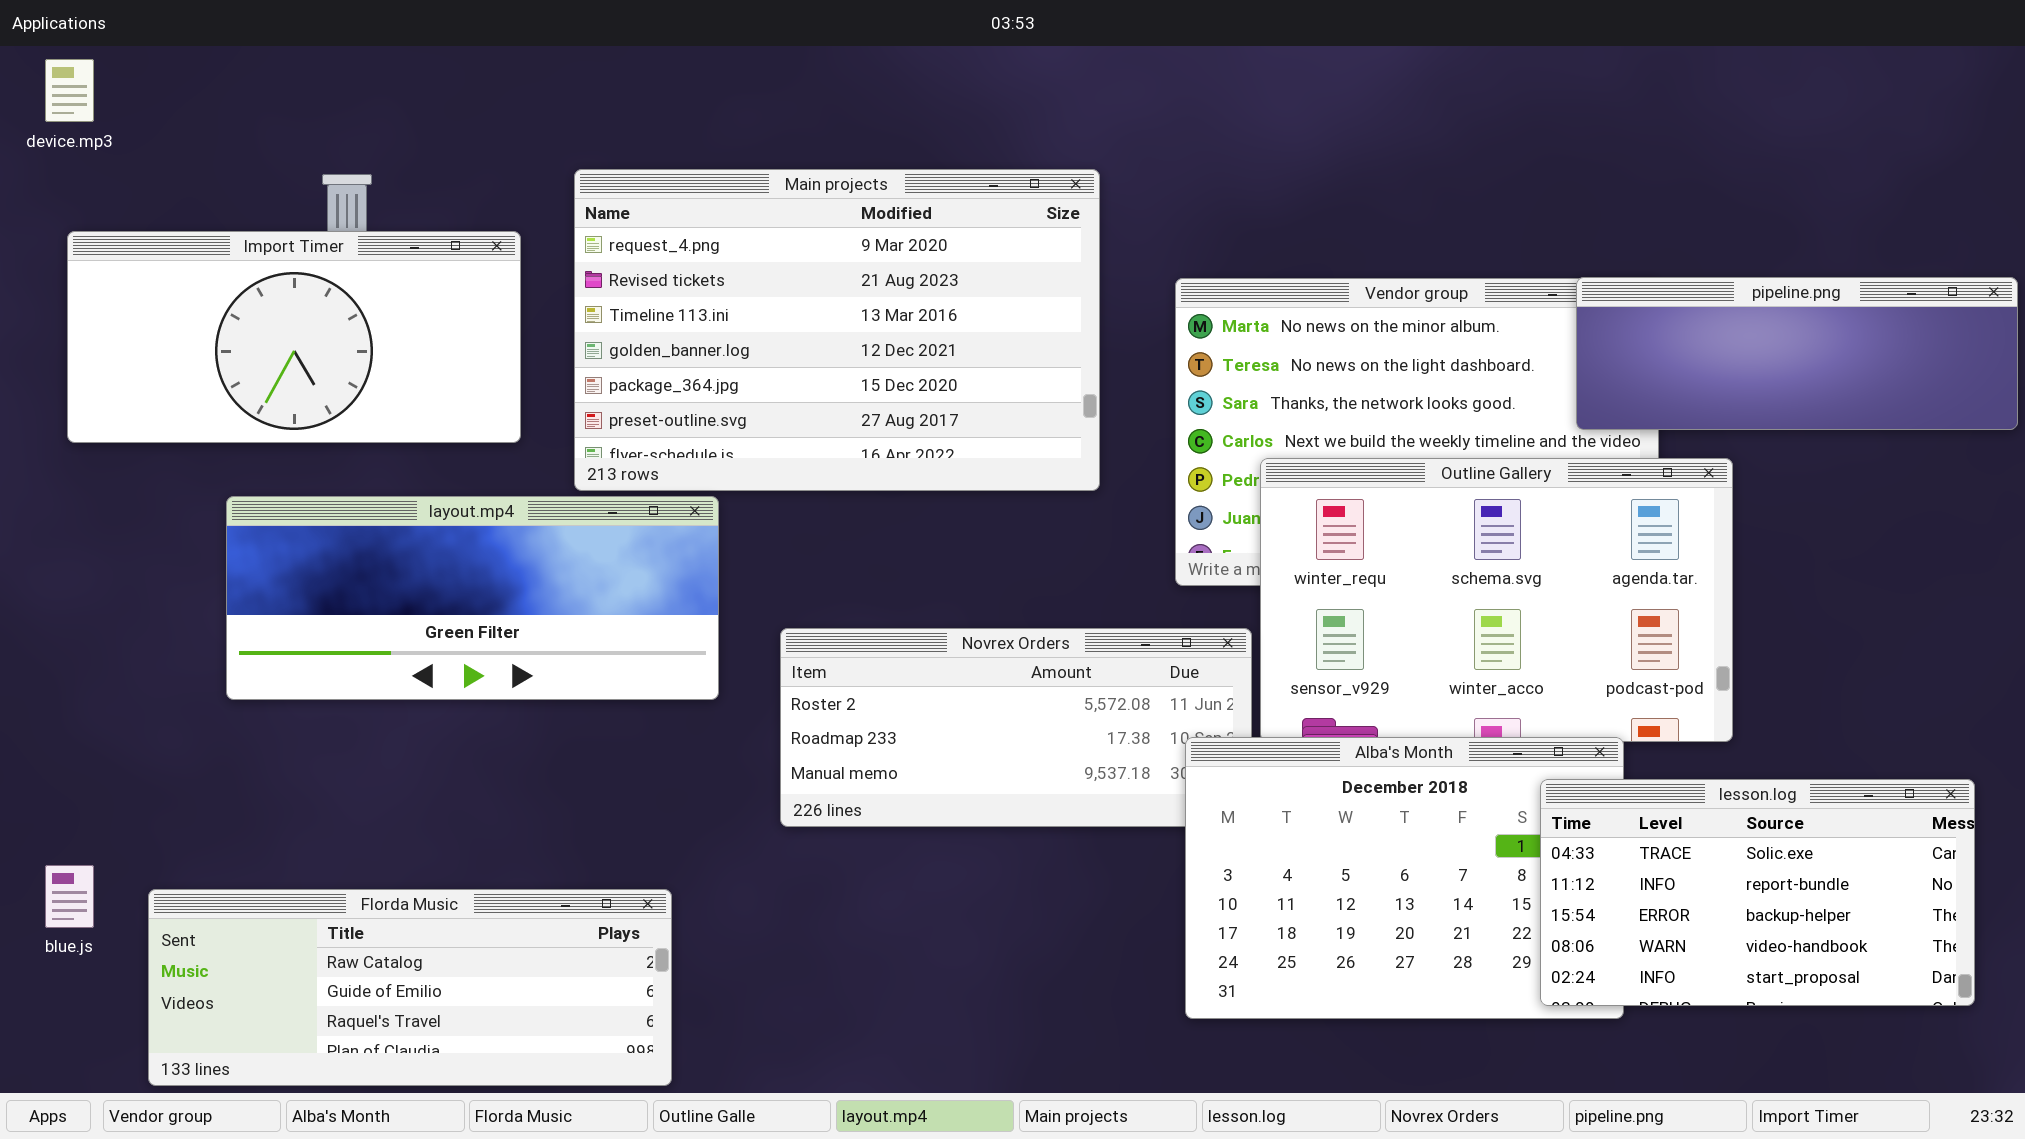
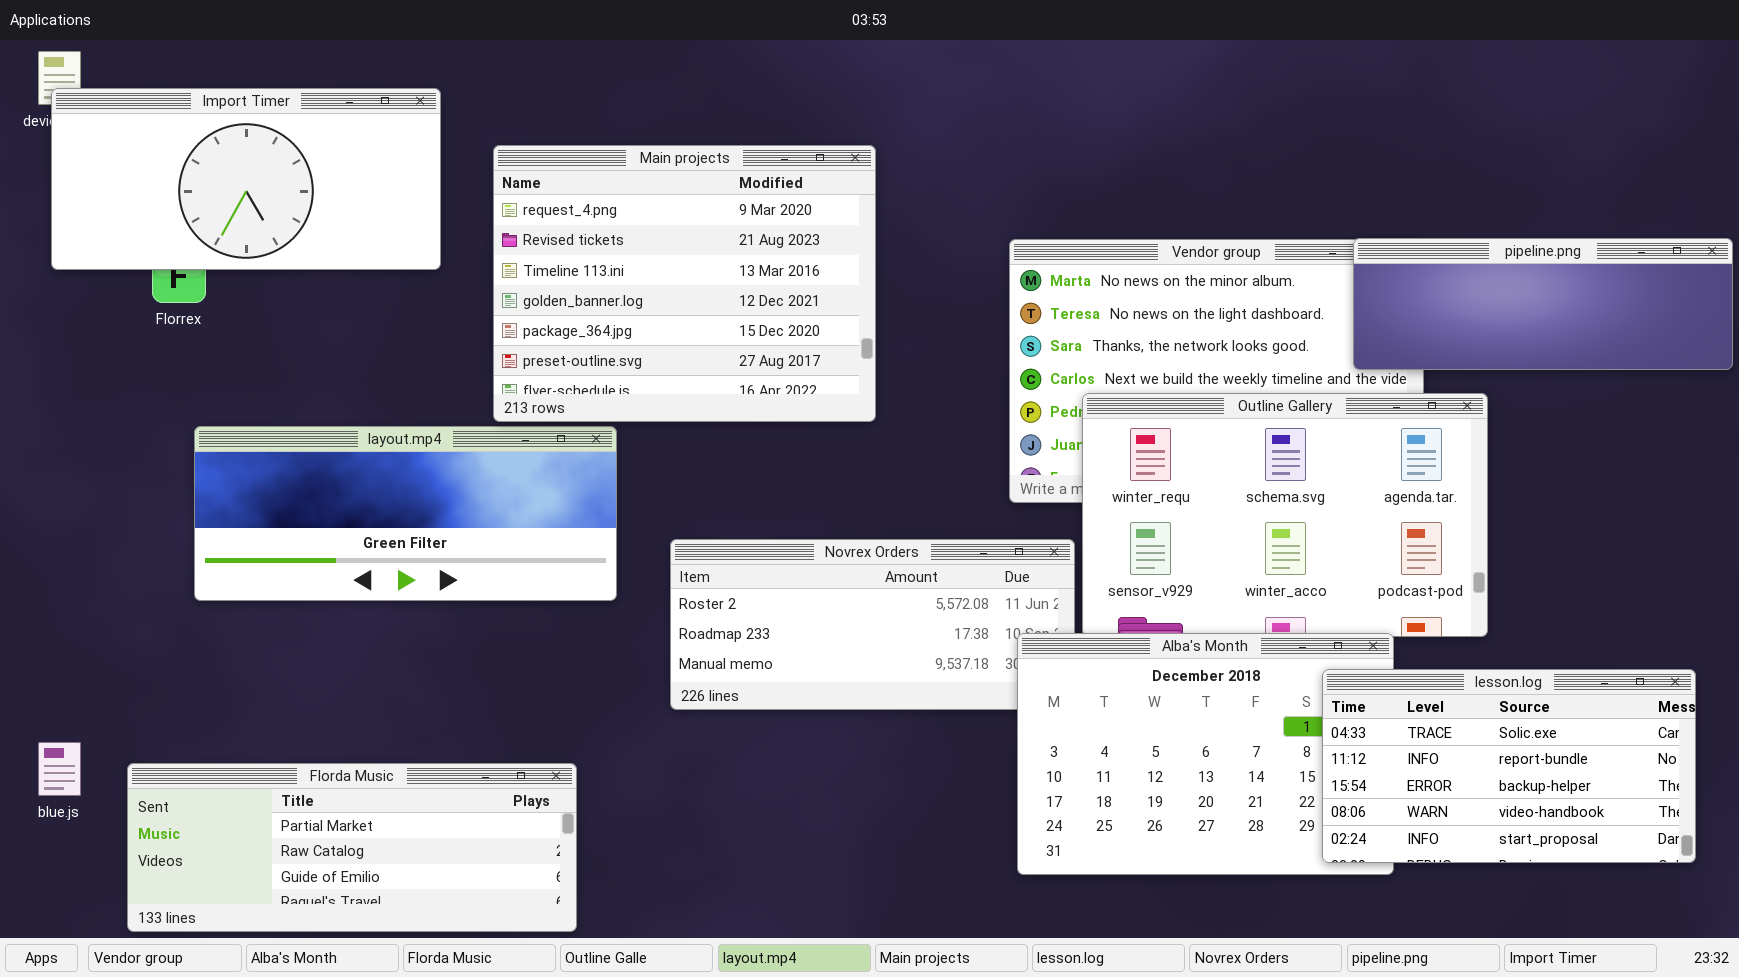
Main projects: [574,169,1100,491] -> [493,145,876,422], resized
Import Timer: [67,231,521,443] -> [51,88,441,270], moved
Florda Music: [148,889,672,1086] -> [127,763,577,932], scrolled up 1 row

